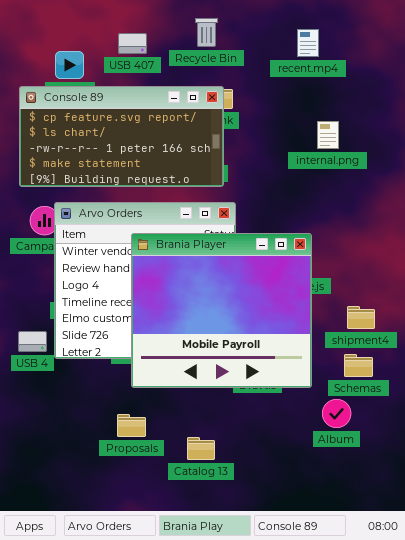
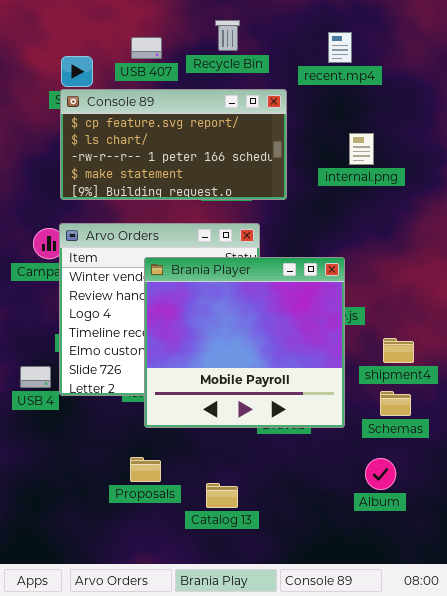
Console 89: [19,86,224,187] -> [60,89,287,200], moved
Album: [322,399,351,428] -> [365,458,396,490], moved

